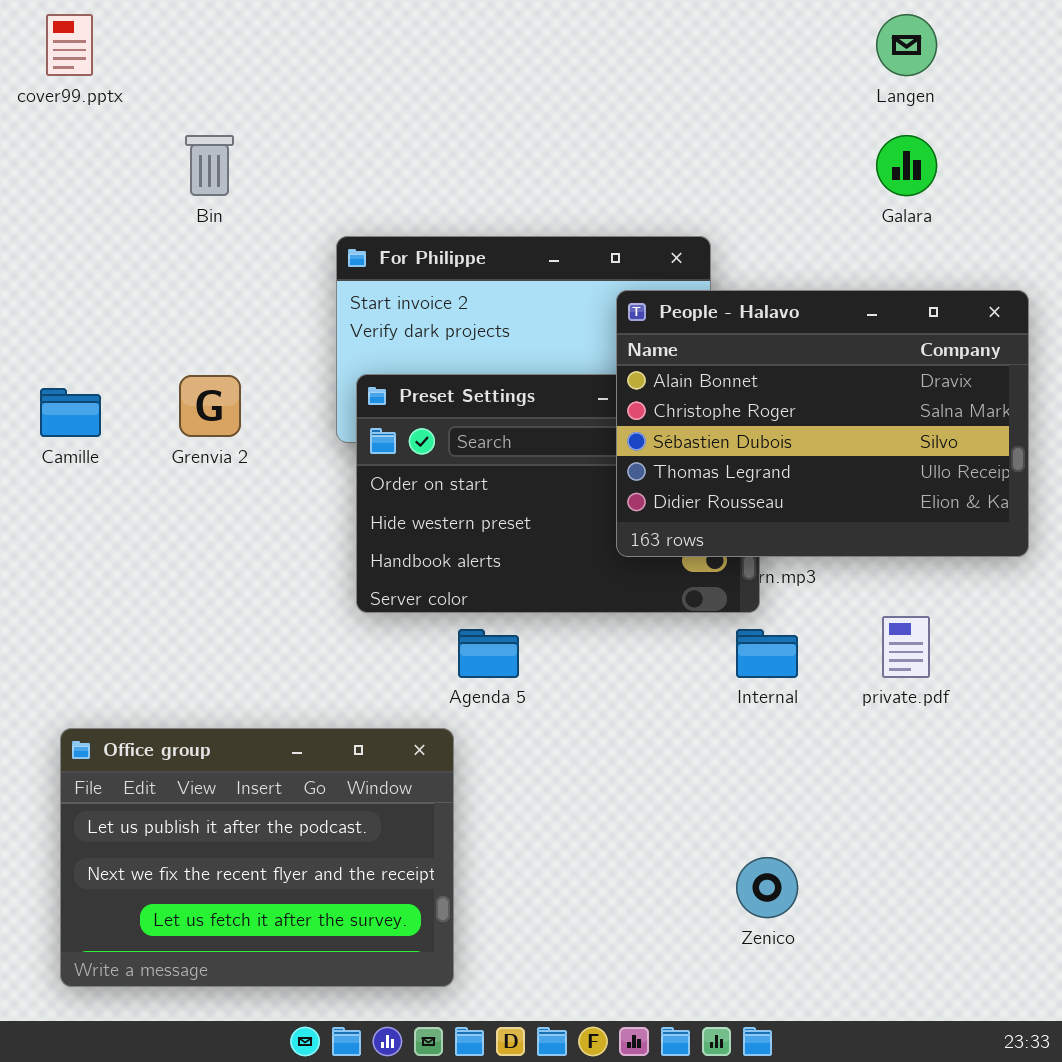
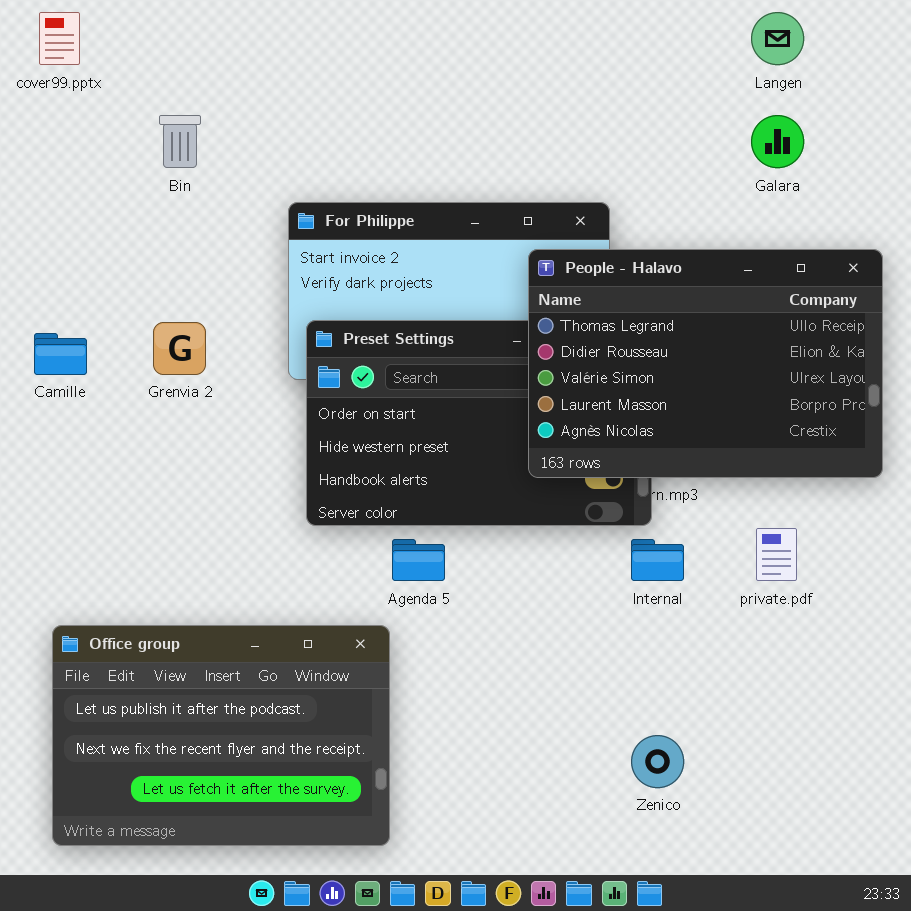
People - Halavo: [616,290,1029,557] -> [528,249,883,478], scrolled down 3 rows

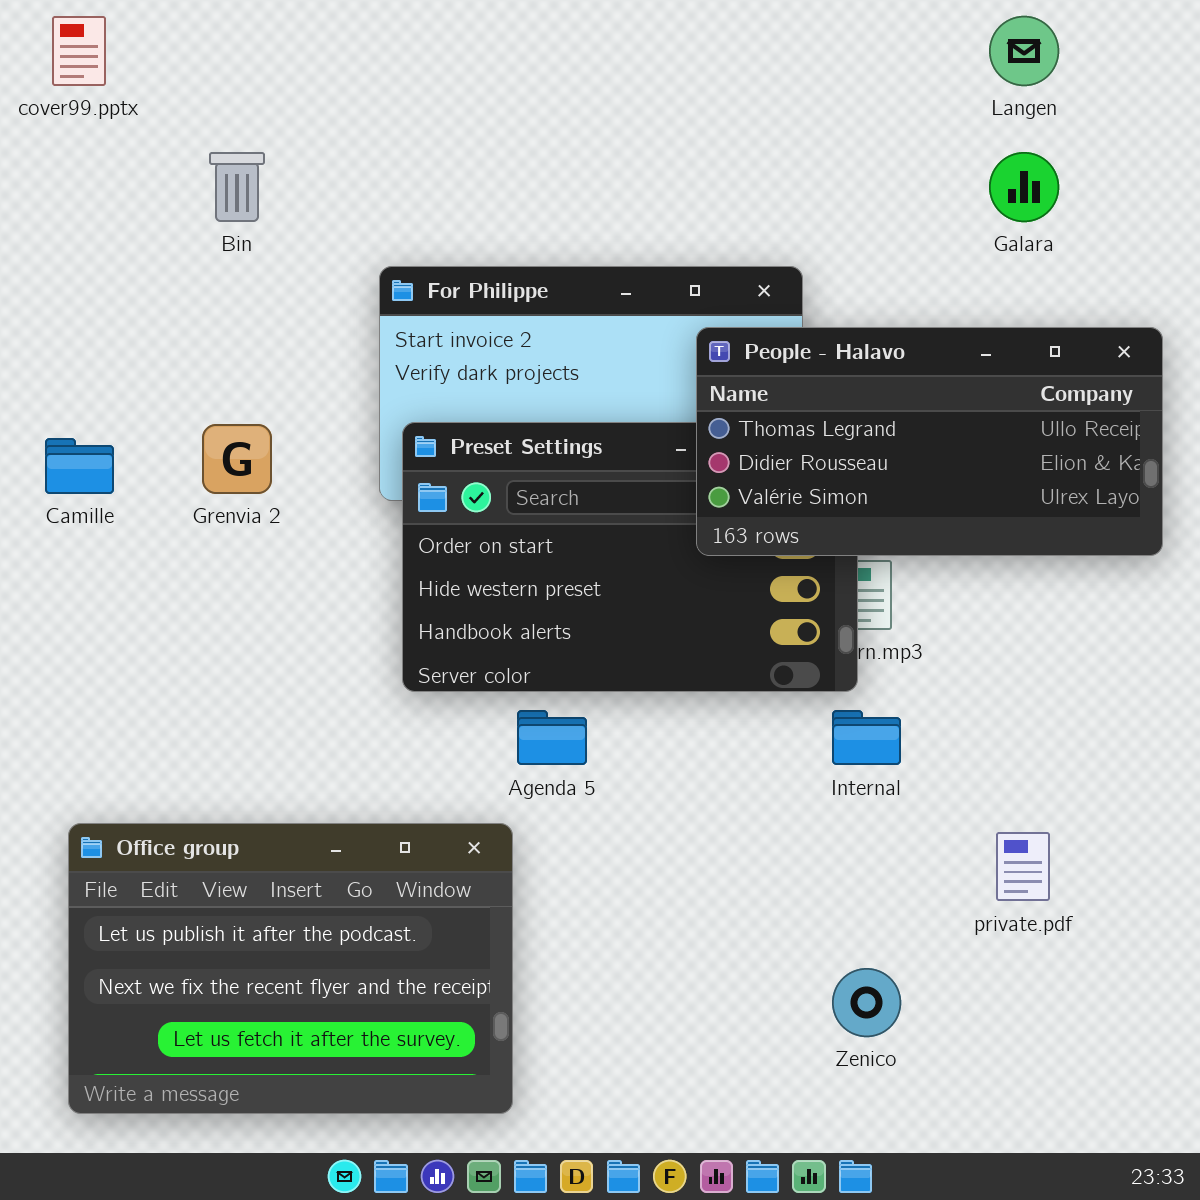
People - Halavo: [528,249,883,478] -> [696,327,1163,556], resized
private.pdf: [756,528,797,581] -> [996,832,1050,901], moved

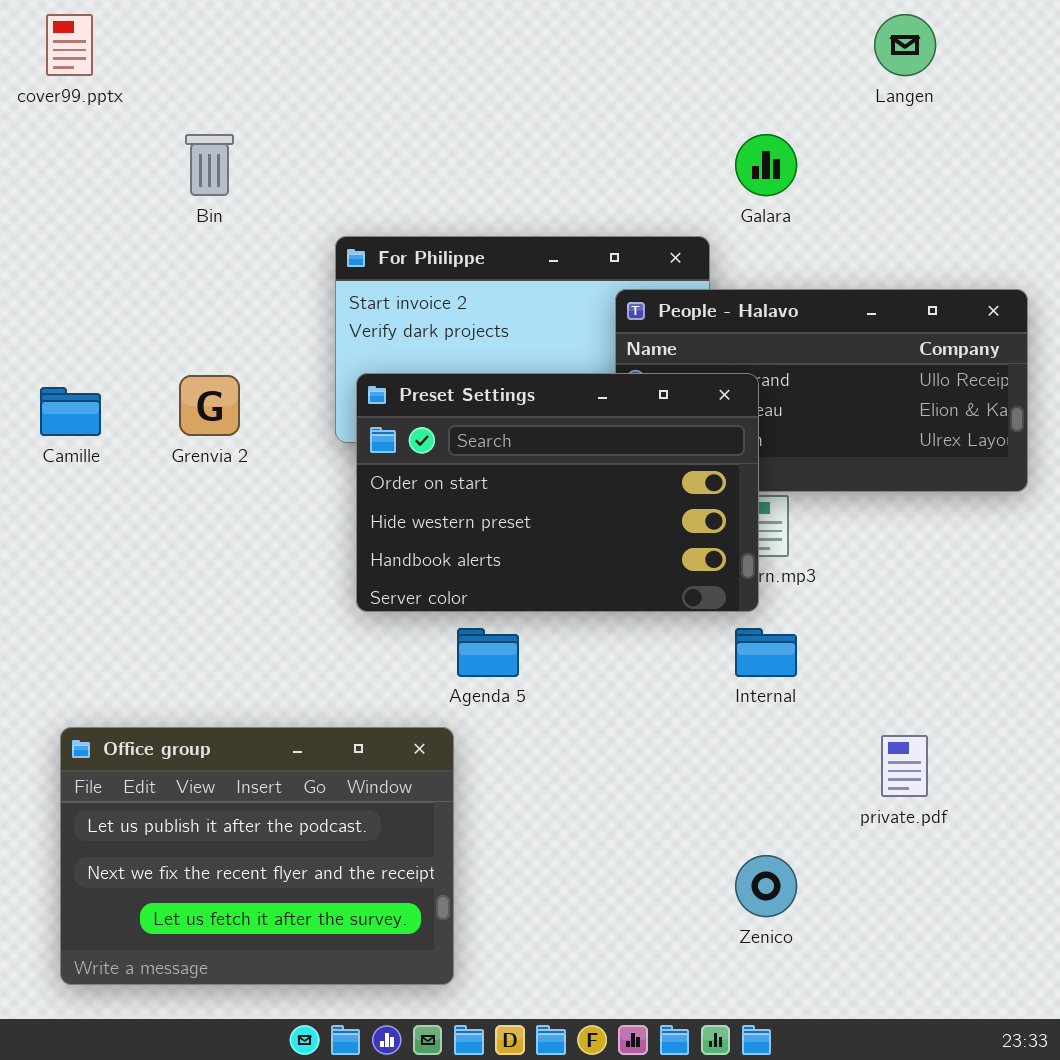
Galara: [989,152,1059,222] -> [735,134,797,196], moved
Preset Settings: [402,422,858,692] -> [356,373,759,612], raised

